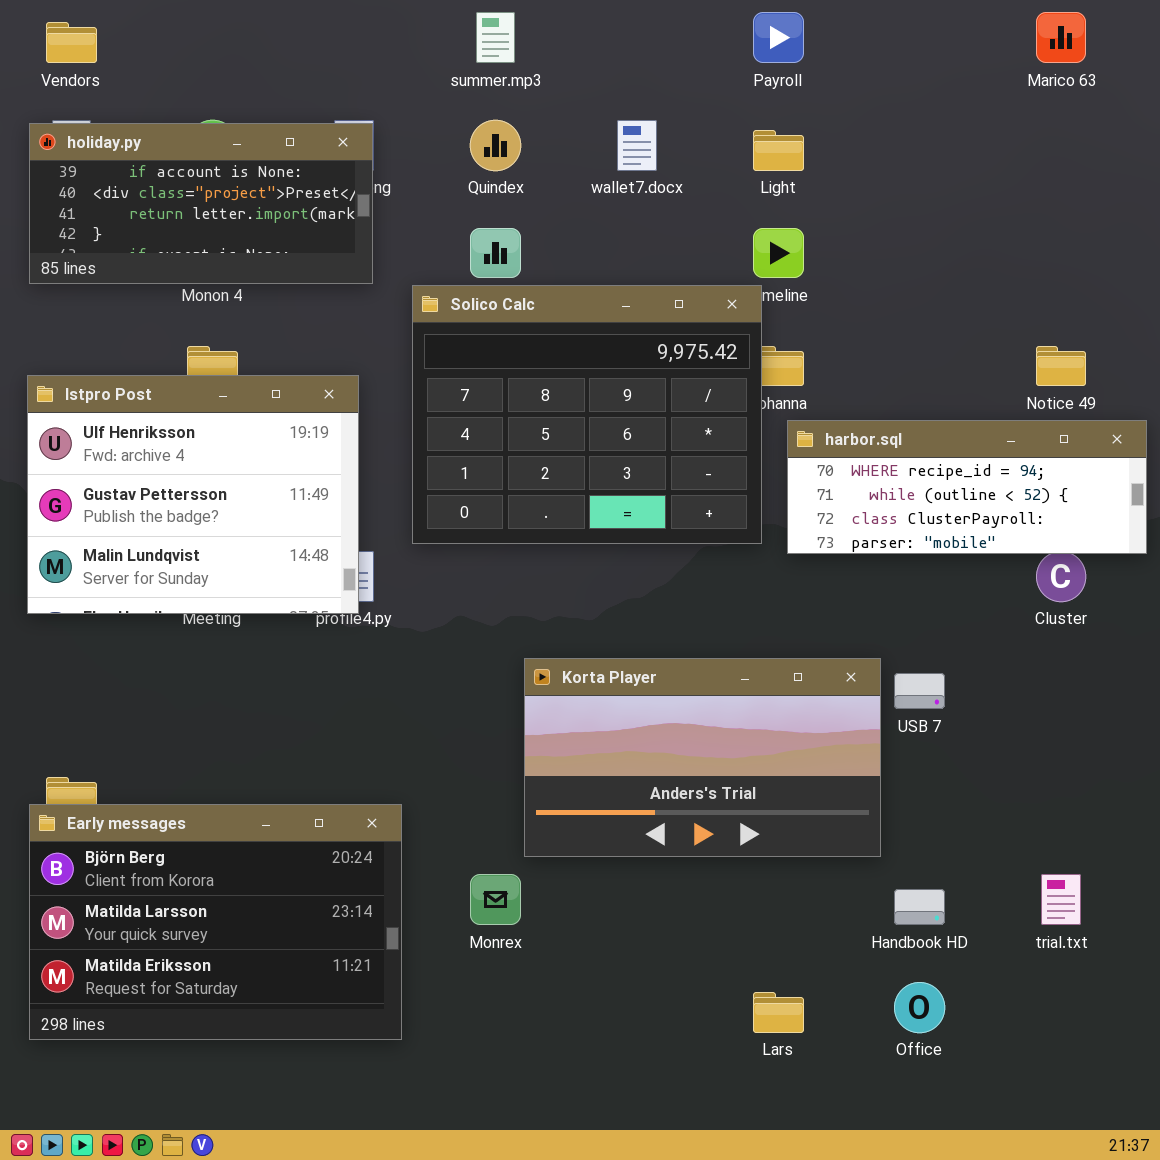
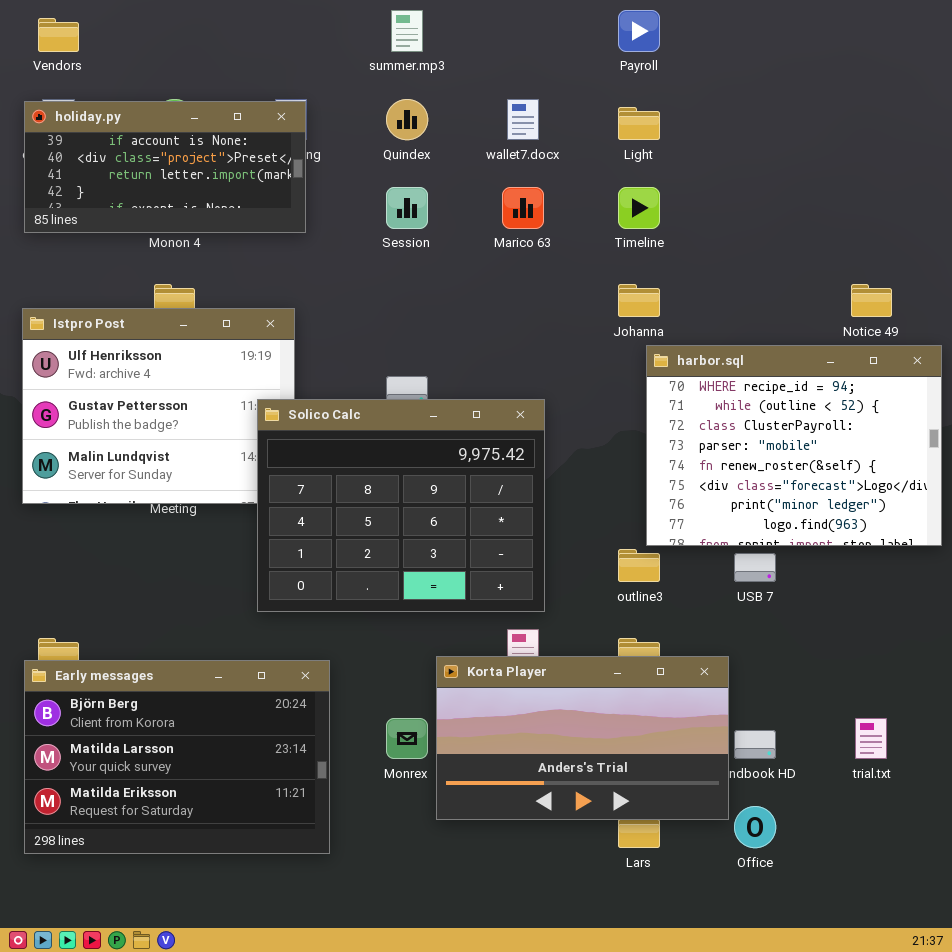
Marico 63: [1036,12,1086,63] -> [502,187,544,229], moved
Solico Calc: [412,285,762,544] -> [257,399,545,612], moved
harbor.sql: [787,420,1147,554] -> [646,345,942,546], resized
Korta Player: [524,658,881,857] -> [436,656,729,820], moved

